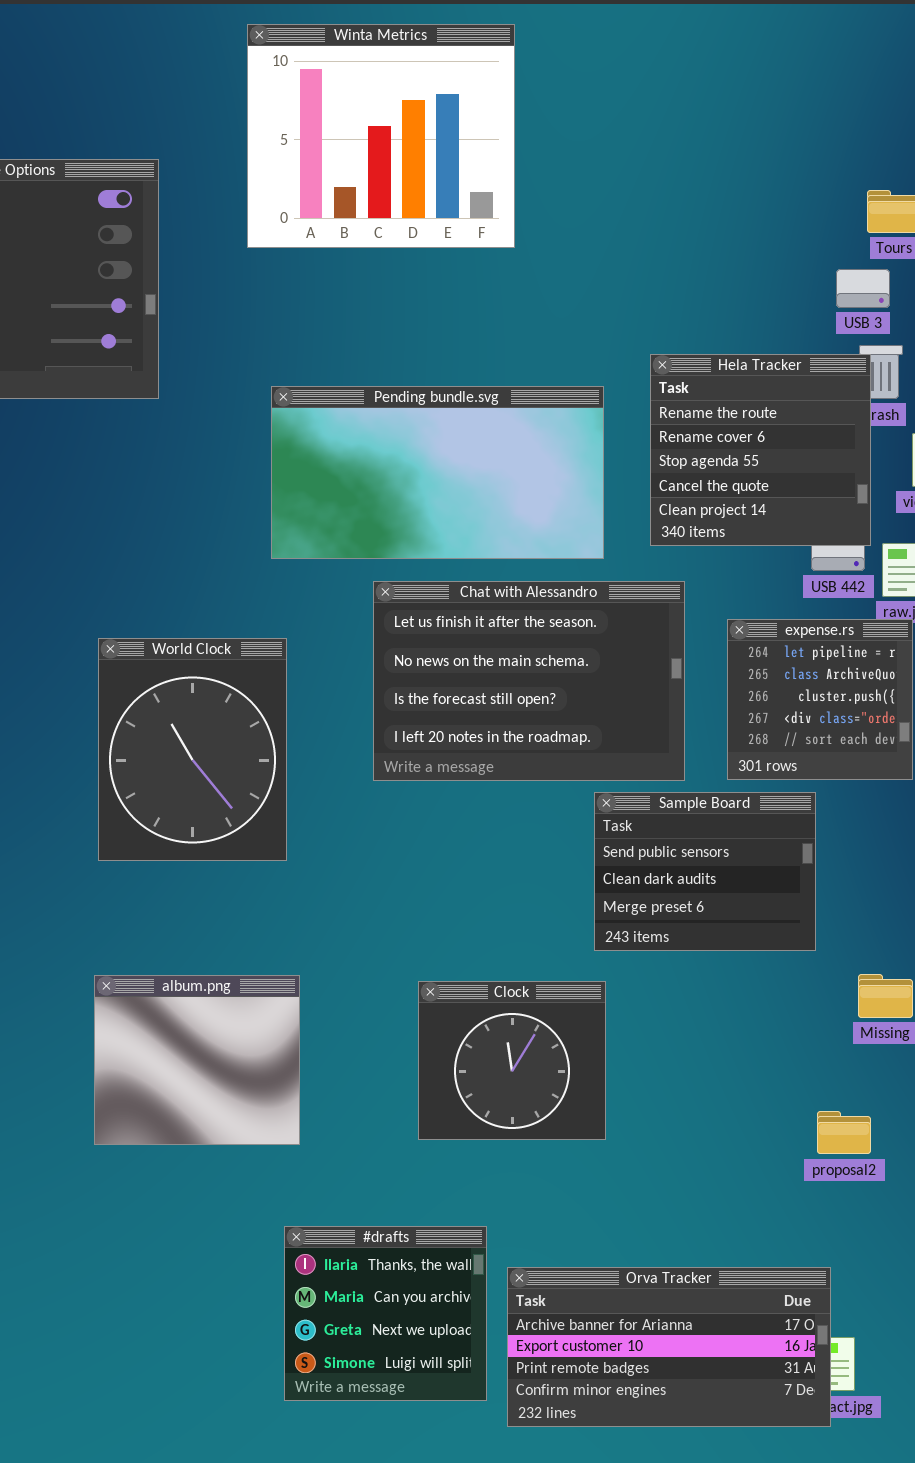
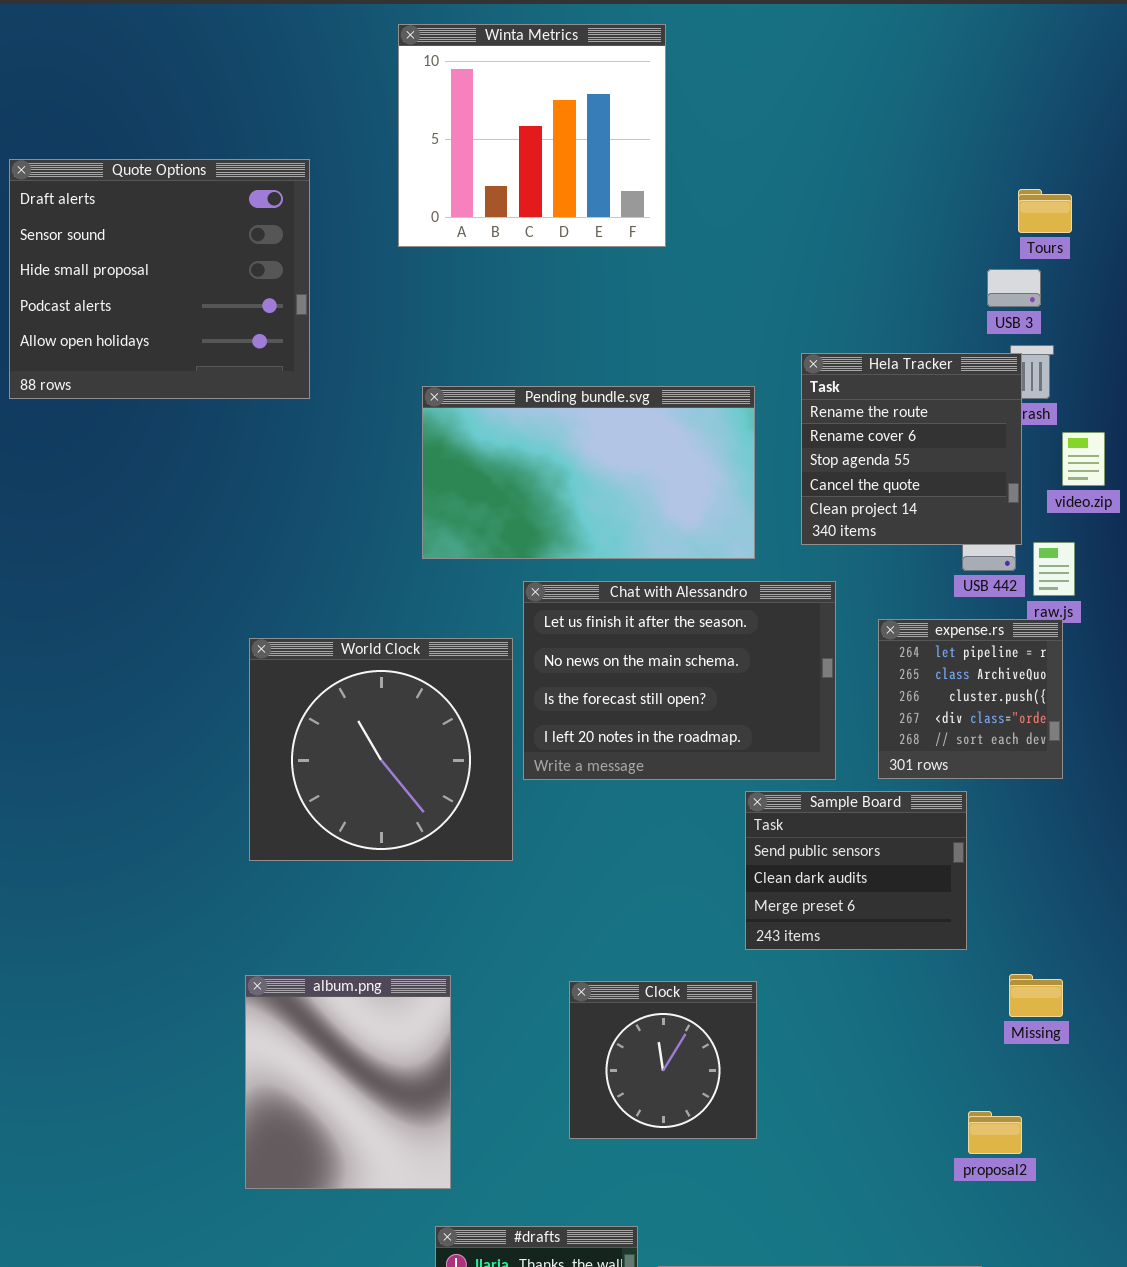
World Clock: [98,638,287,861] -> [249,638,513,861], resized
album.png: [94,975,300,1145] -> [245,975,451,1189], resized

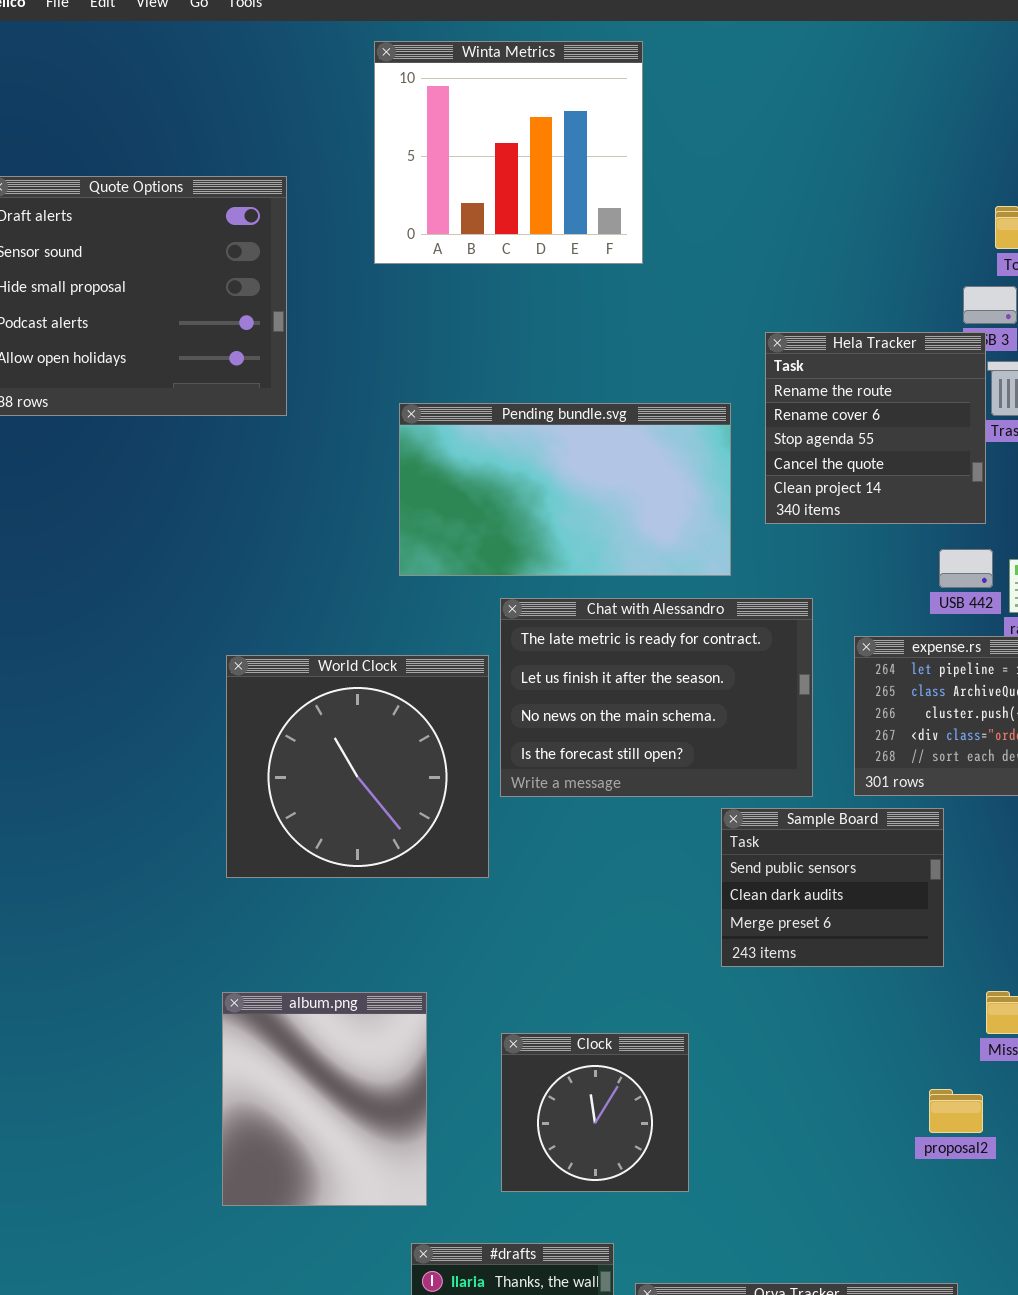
Hela Tracker: [801,353,1022,545] -> [765,332,986,524], moved
Chat with Alessandro: [523,581,836,780] -> [500,598,813,797], scrolled up 1 row
Clock: [569,981,757,1139] -> [501,1033,689,1192], moved
proposal2: [968,1111,1022,1154] -> [929,1089,983,1133], moved

